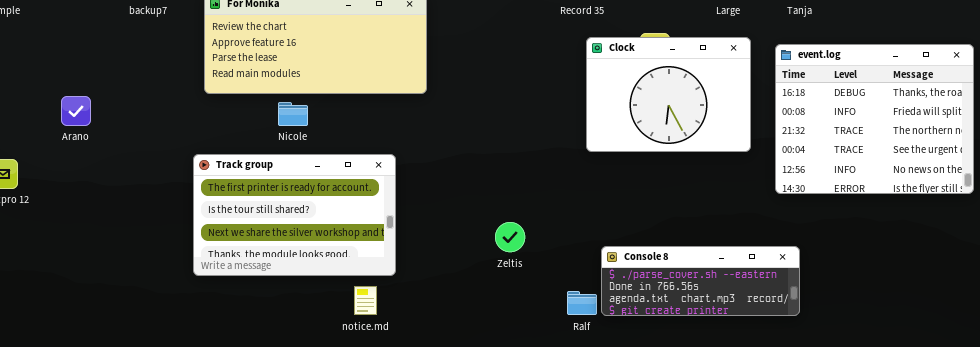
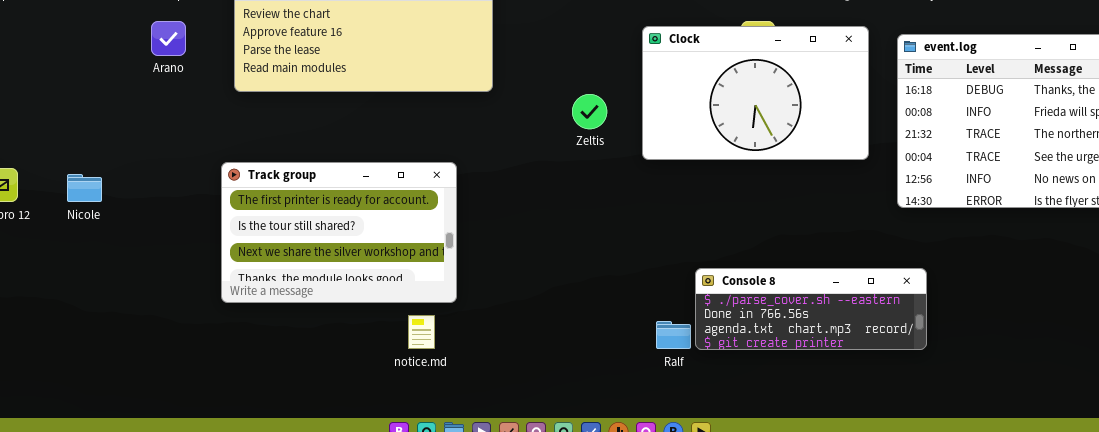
Clock: [586,37,751,152] -> [642,26,869,160], resized
Arano: [61,96,91,126] -> [151,21,186,56], moved
Nicole: [278,102,308,126] -> [67,174,102,202], moved
Zeltis: [495,222,525,252] -> [572,94,607,129], moved

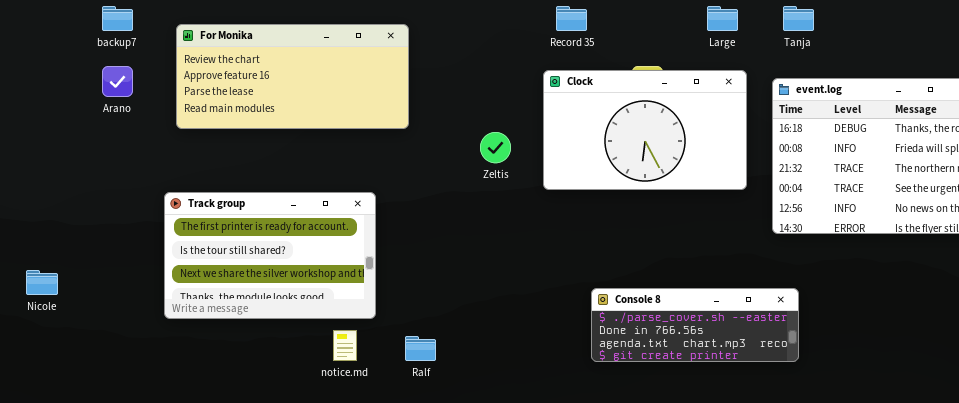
Nicole: [67,174,102,202] -> [26,270,58,295], moved
Ralf: [656,321,691,349] -> [405,336,436,361], moved

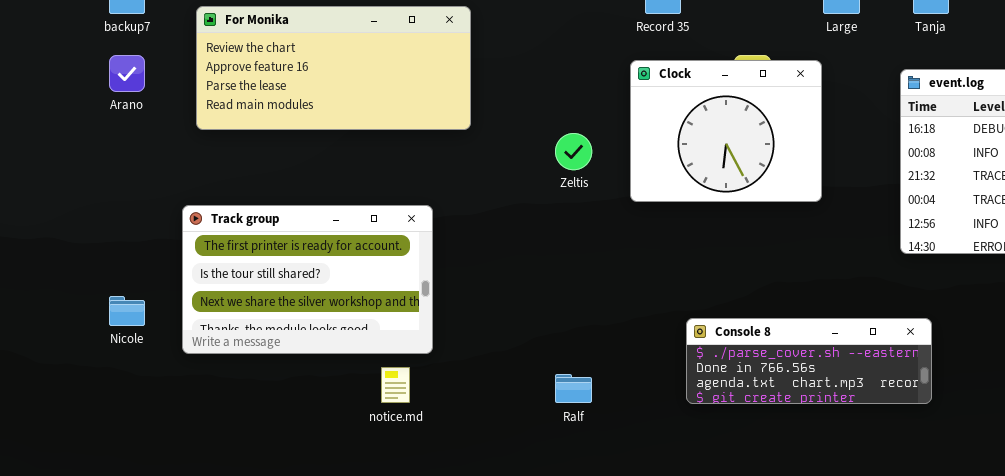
Clock: [543,70,747,190] -> [630,60,822,202], resized
Nicole: [26,270,58,295] -> [109,296,145,326], moved
Ralf: [405,336,436,361] -> [555,374,592,403], moved

